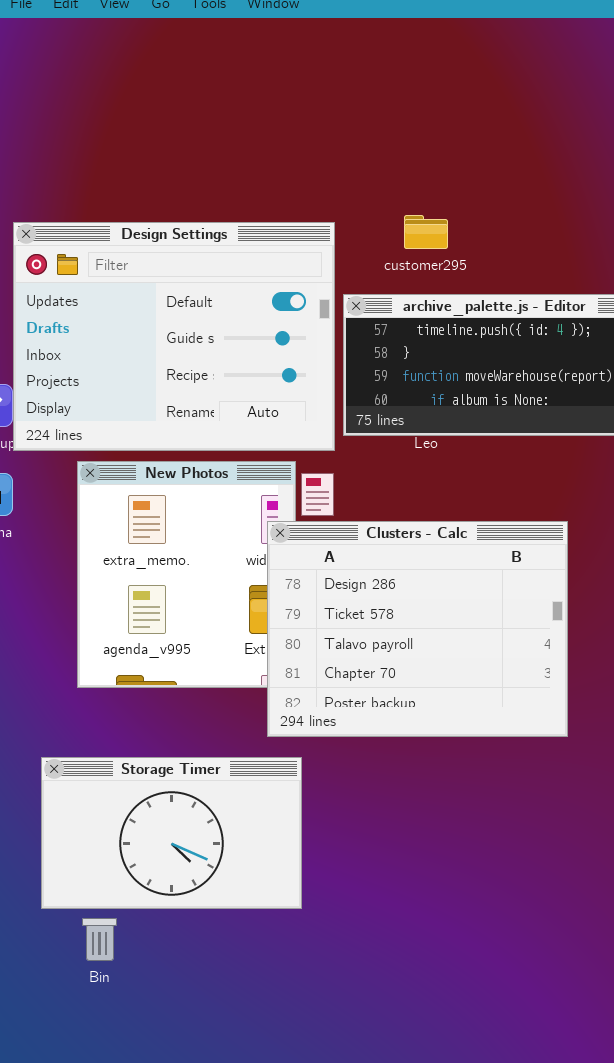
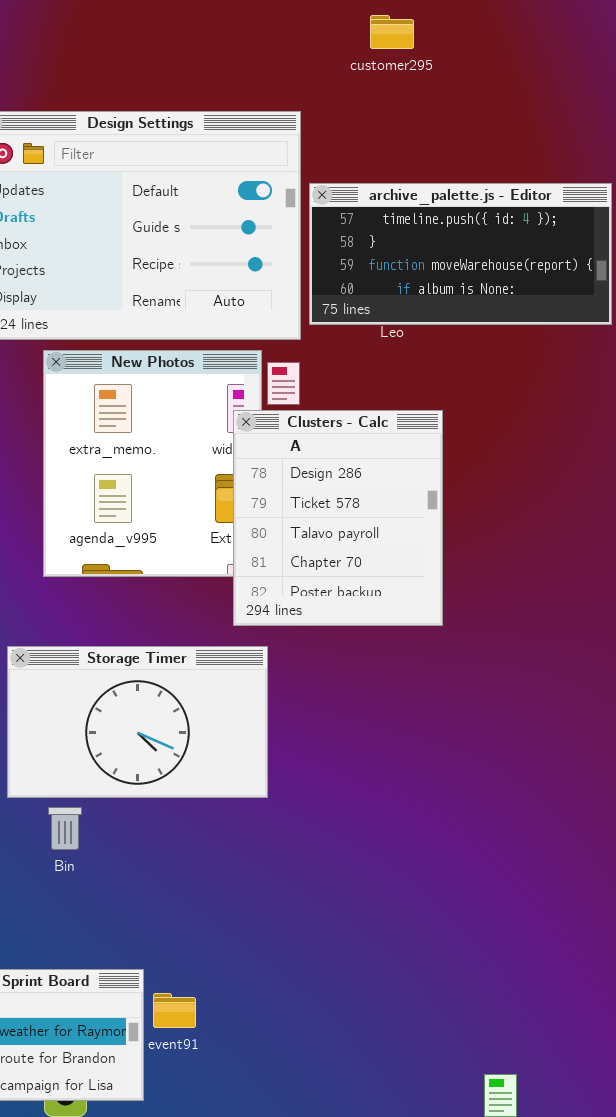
customer295: [404,215,448,249] -> [370,15,414,49], moved
Clusters - Calc: [267,521,568,737] -> [233,410,443,626], resized

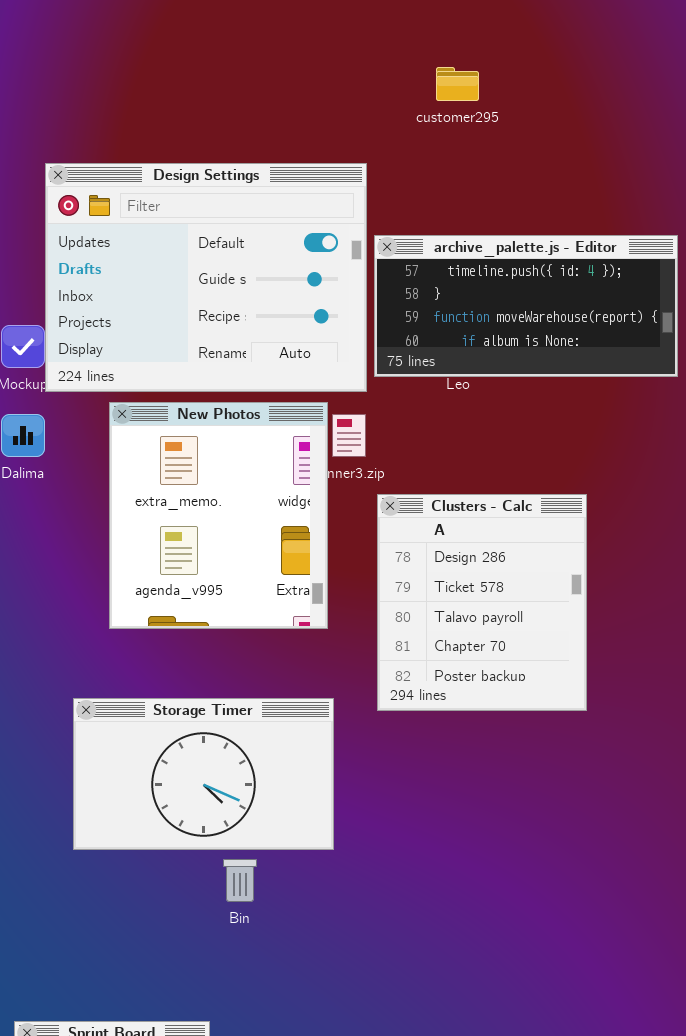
Clusters - Calc: [233,410,443,626] -> [377,494,587,711], moved
Bin: [48,807,82,850] -> [223,859,257,902], moved

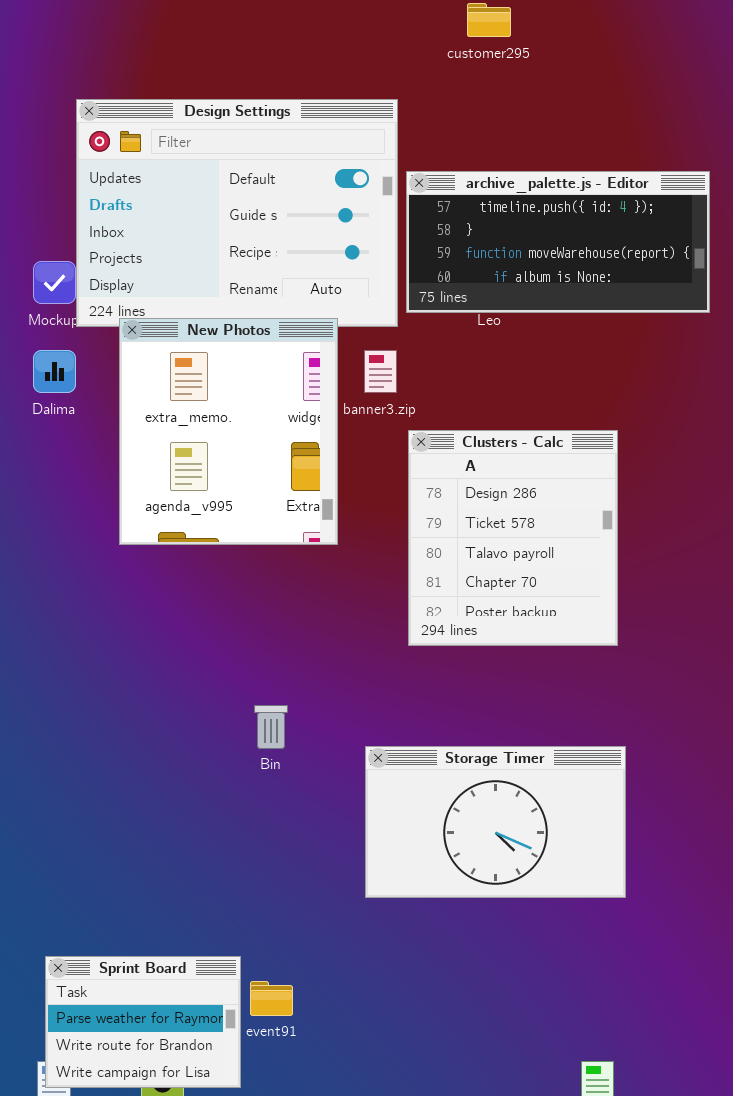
New Photos: [109,402,328,629] -> [119,318,338,545], moved
Storage Timer: [73,698,334,850] -> [365,746,626,898], moved
Bin: [223,859,257,902] -> [254,705,288,749], moved

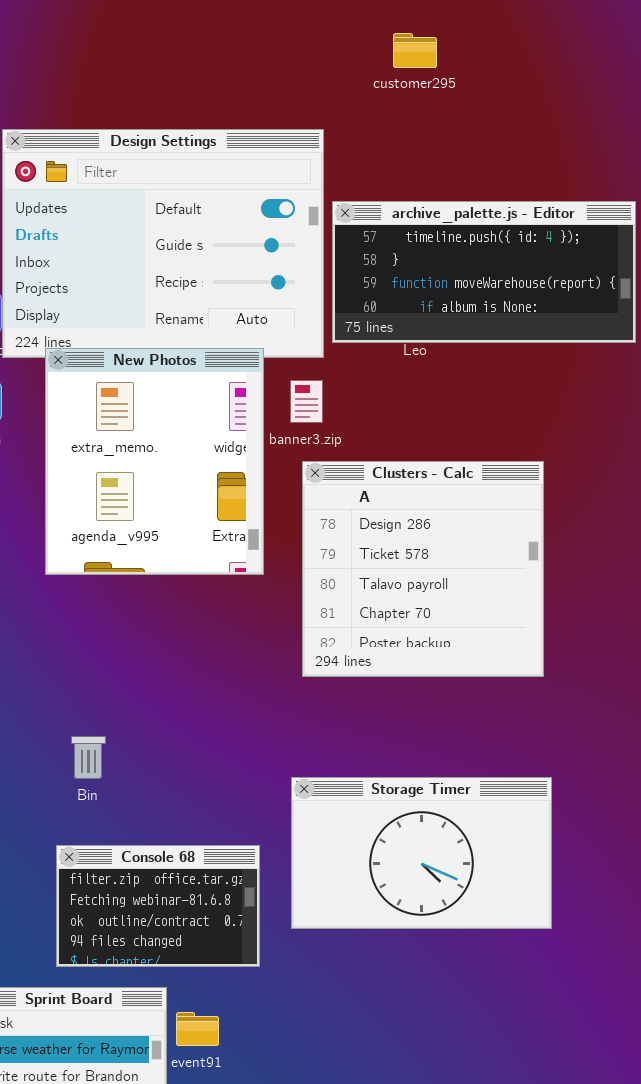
Clusters - Calc: [408,430,618,646] -> [302,461,544,677], resized
Bin: [254,705,288,749] -> [71,736,106,779], moved
Console 68: none -> [56,845,260,967], opened

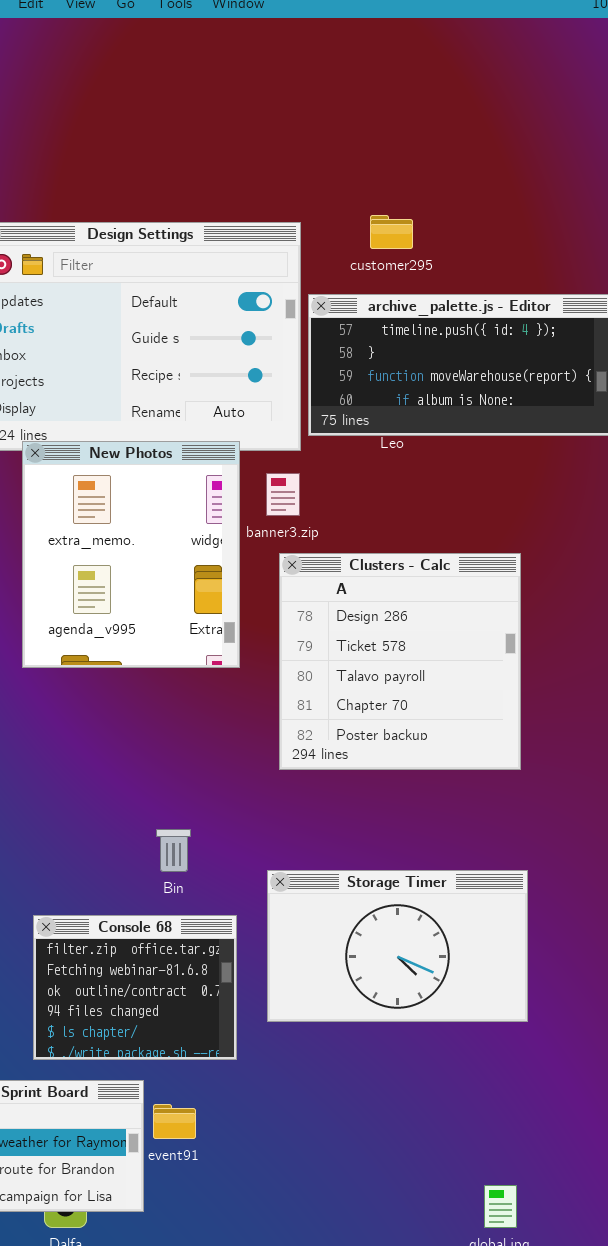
customer295: [393,33,437,68] -> [370,215,413,249], moved
Bin: [71,736,106,779] -> [156,829,191,872], moved
Console 68: [56,845,260,967] -> [33,915,237,1060], resized

